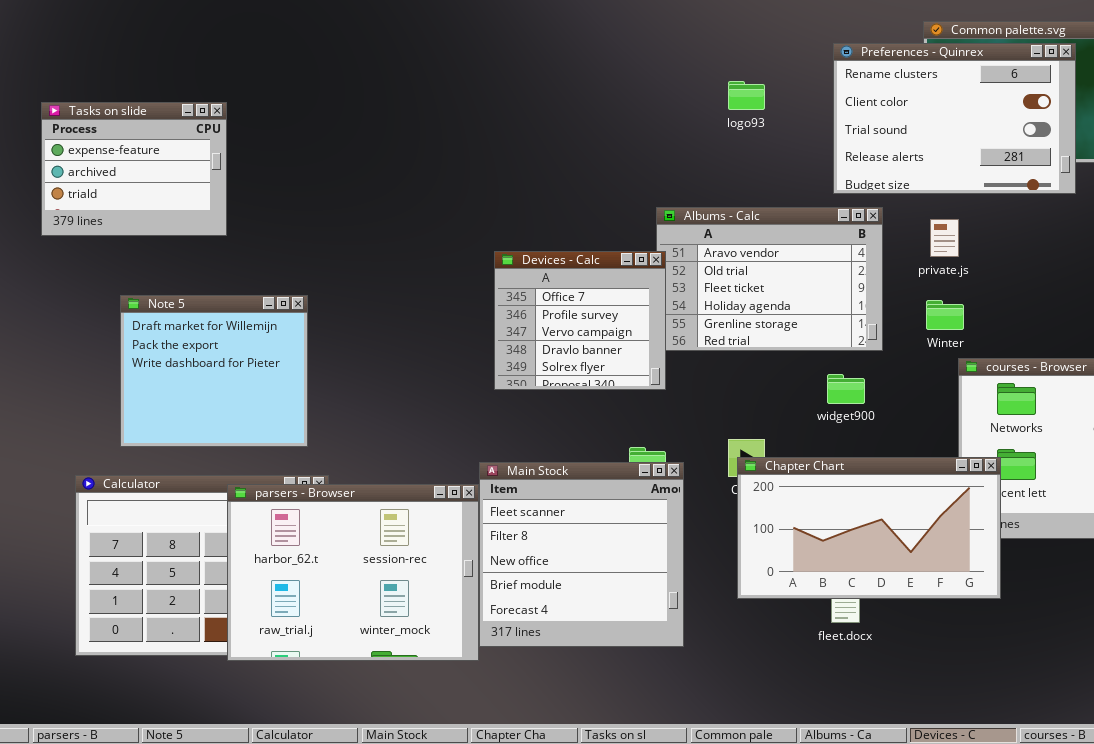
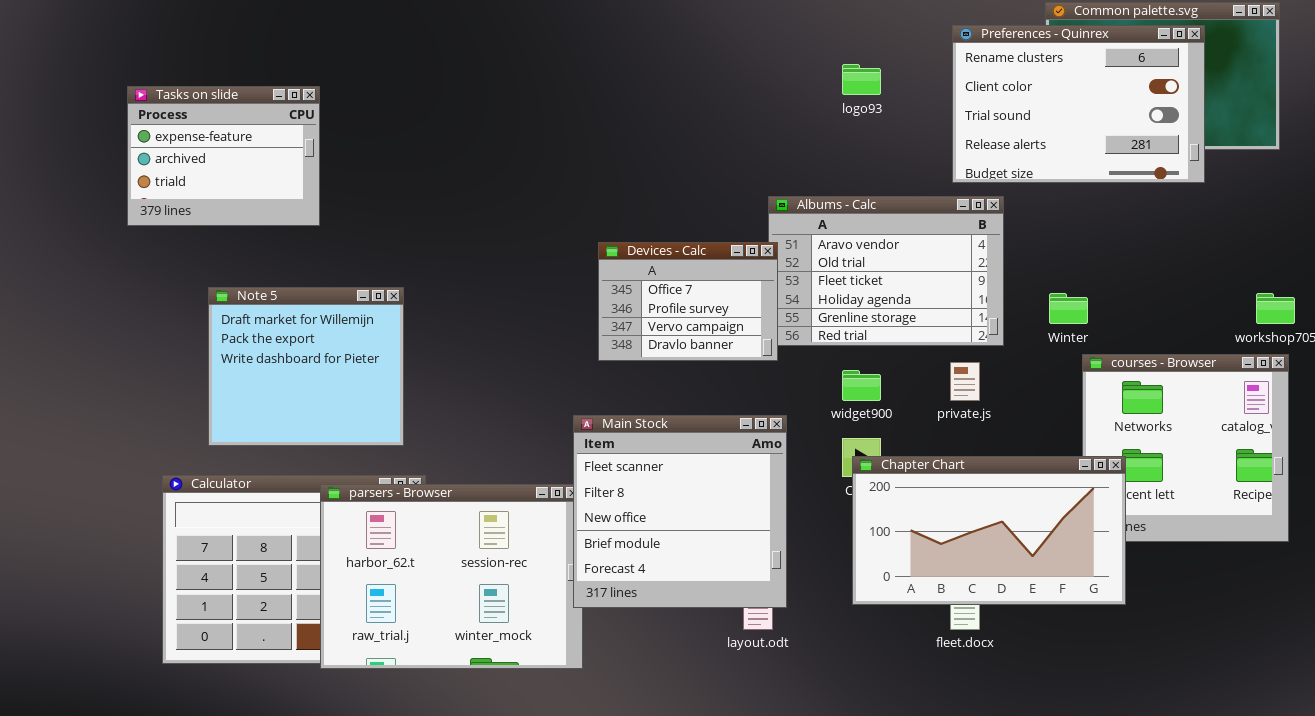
private.js: [930,219,959,257] -> [950,362,980,401], moved
Devices - Calc: [494,251,666,390] -> [598,242,778,361], resized
widget900: [827,374,865,404] -> [842,370,881,401], moved
Main Stock: [479,462,684,647] -> [573,415,787,608], moved

